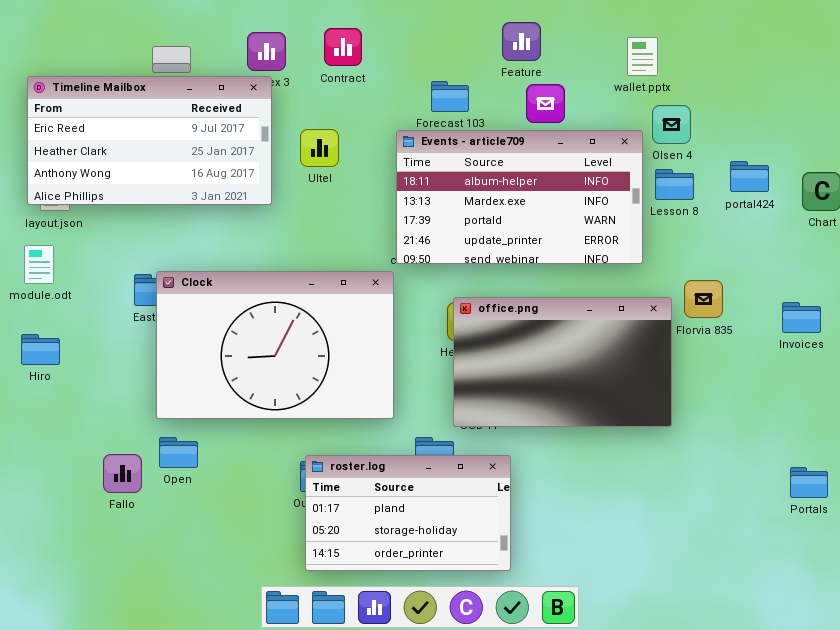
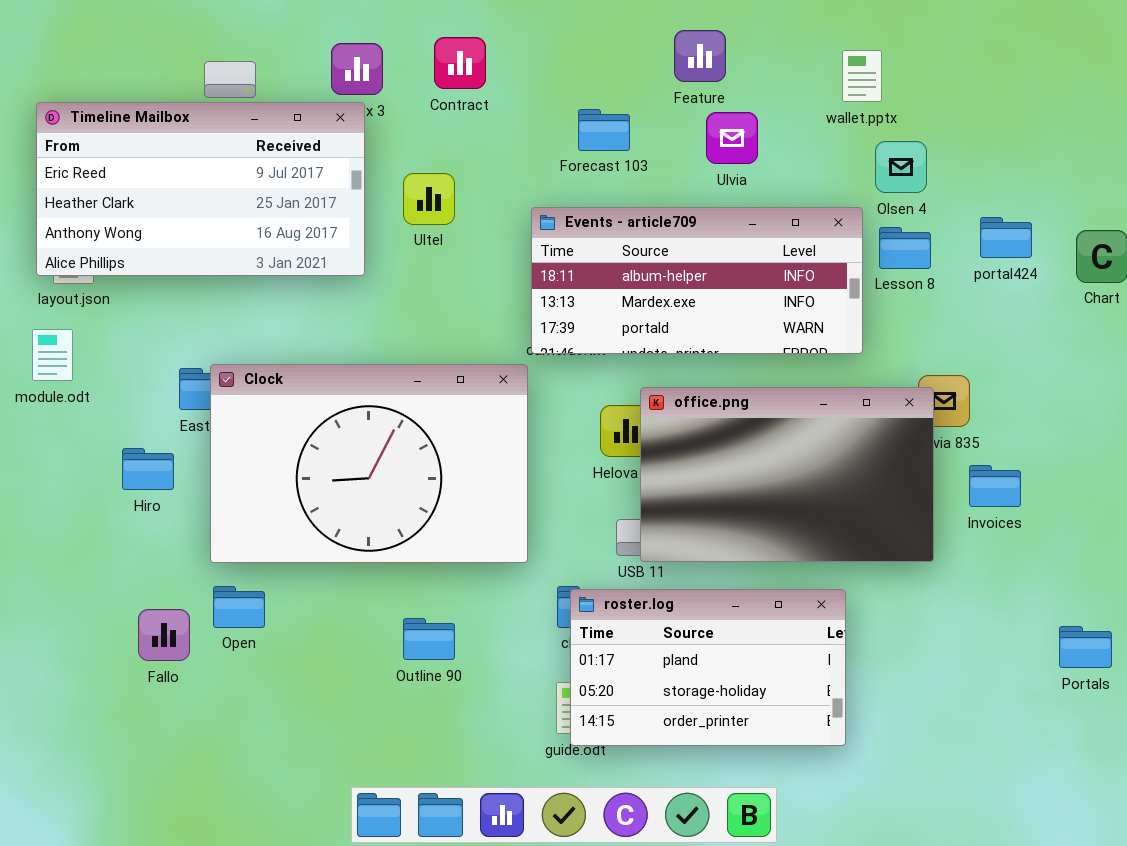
Events - article709: [396,130,643,264] -> [531,207,863,354], resized
office.png: [453,297,672,427] -> [640,387,934,562], moved
Invoices: [782,302,821,333] -> [969,465,1021,507], moved
Hiro: [21,334,60,365] -> [122,448,174,490], moved
roster.log: [305,455,511,571] -> [570,589,846,746], moved

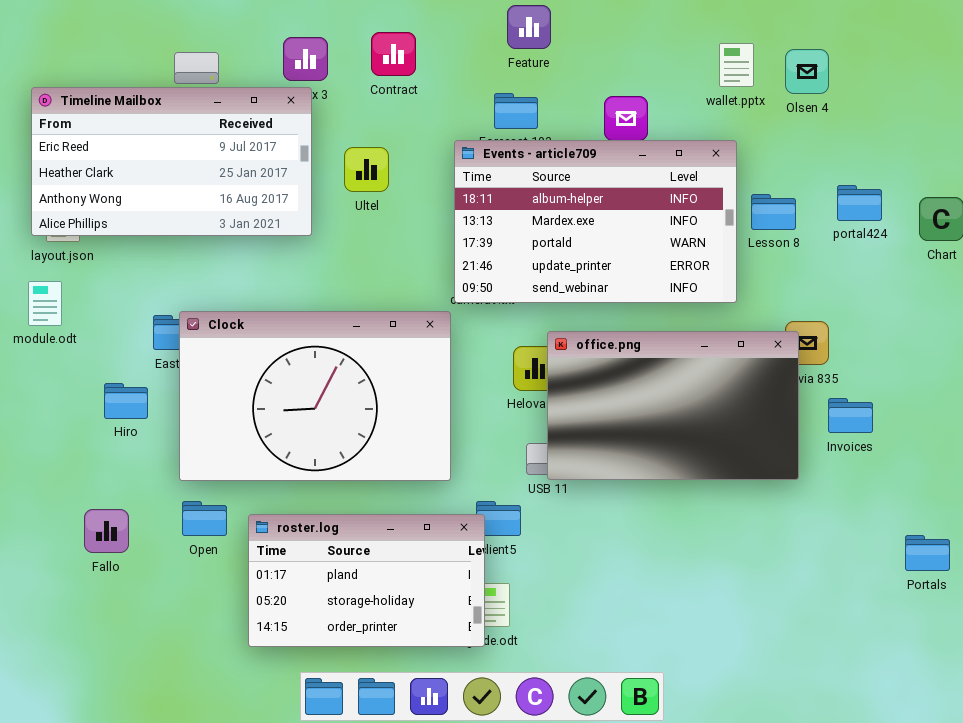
Feature: [674,30,726,82] -> [507,5,551,49], moved
Olsen 4: [875,141,927,193] -> [785,49,829,94], moved
Events - article709: [531,207,863,354] -> [454,140,737,303], resized
roster.log: [570,589,846,746] -> [248,514,485,647], moved
Fallo: [138,609,190,661] -> [84,509,129,553], moved

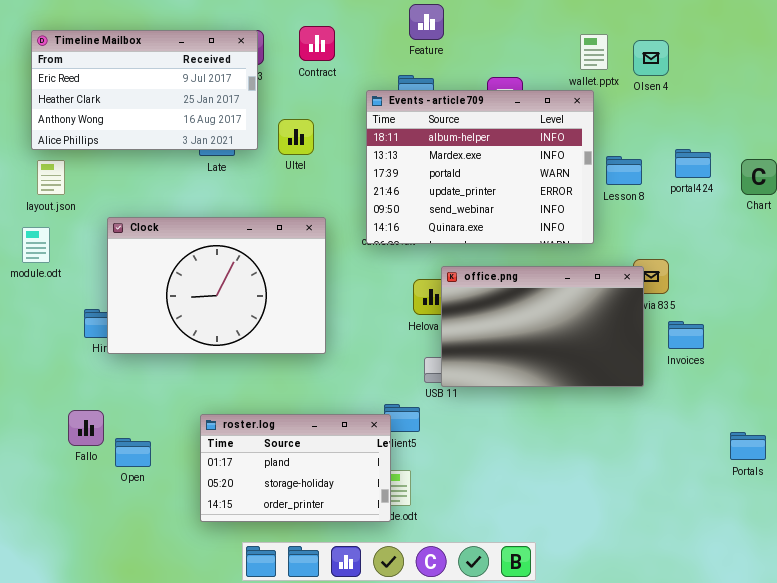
Timeline Mailbox: [31,87,312,236] -> [31,30,258,150], moved
Events - article709: [454,140,737,303] -> [366,90,594,244], resized
Clock: [179,311,451,481] -> [107,217,326,354], moved
Open: [182,501,227,536] -> [115,438,151,467], moved

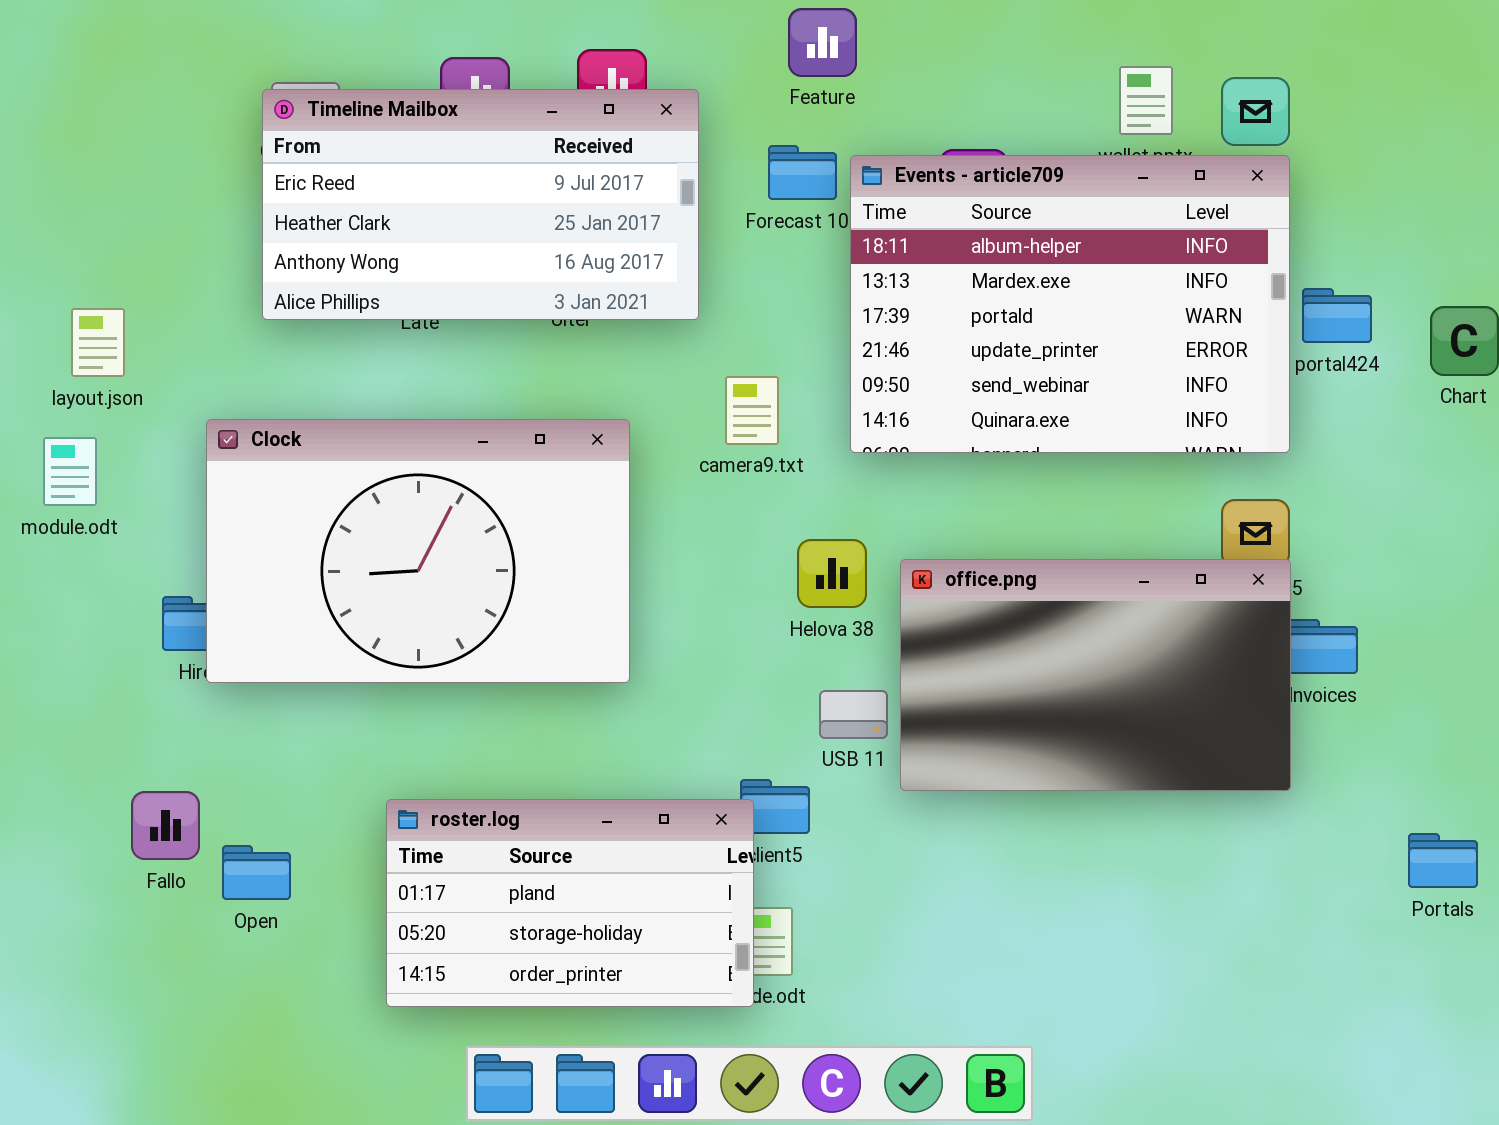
Timeline Mailbox: [31,30,258,150] -> [262,89,699,320], moved
Events - article709: [366,90,594,244] -> [850,155,1290,453], moved
office.png: [441,266,644,387] -> [900,559,1291,791], moved

